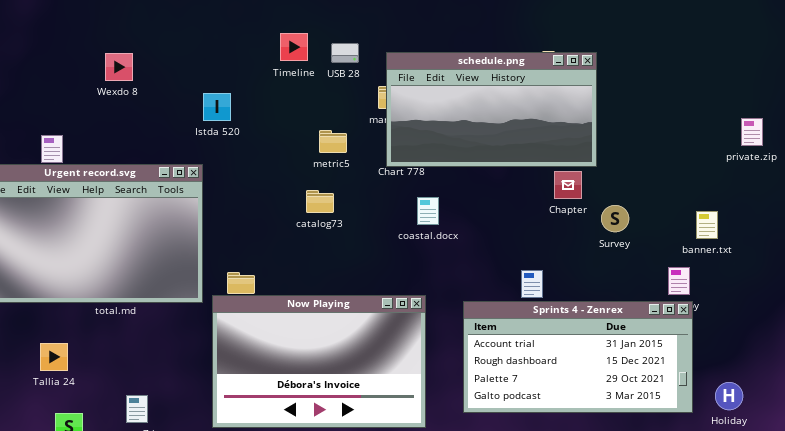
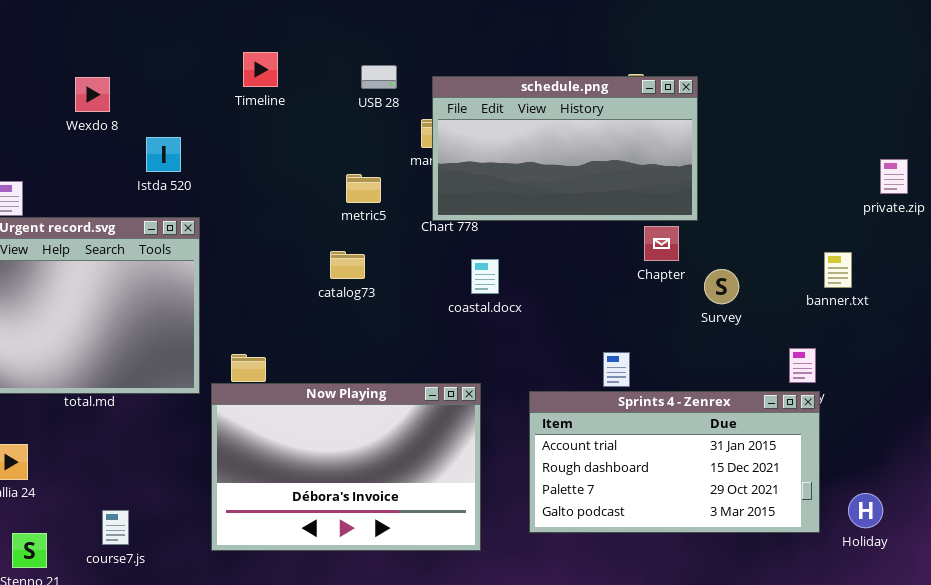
Timeline: [280,33,308,61] -> [243,52,278,87], moved
Istda 520: [203,93,231,121] -> [146,137,181,172], moved
banner.txt: [696,211,718,239] -> [824,252,852,288], moved

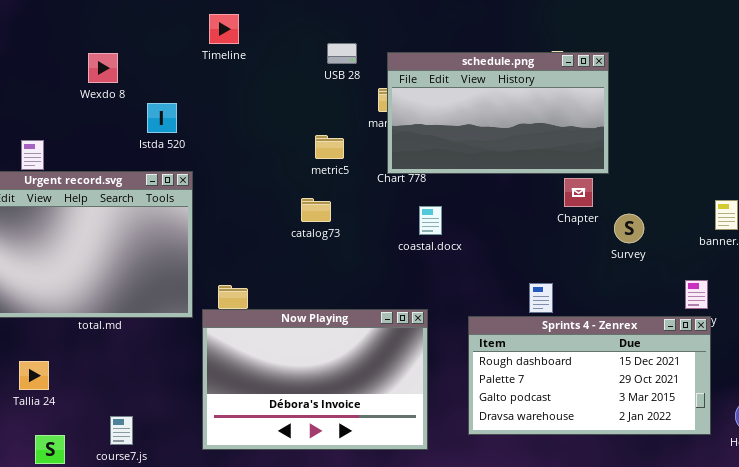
Timeline: [243,52,278,87] -> [209,14,239,44], moved
Sprints 4 - Zenrex: [529,391,820,533] -> [468,316,711,435], scrolled down 1 row

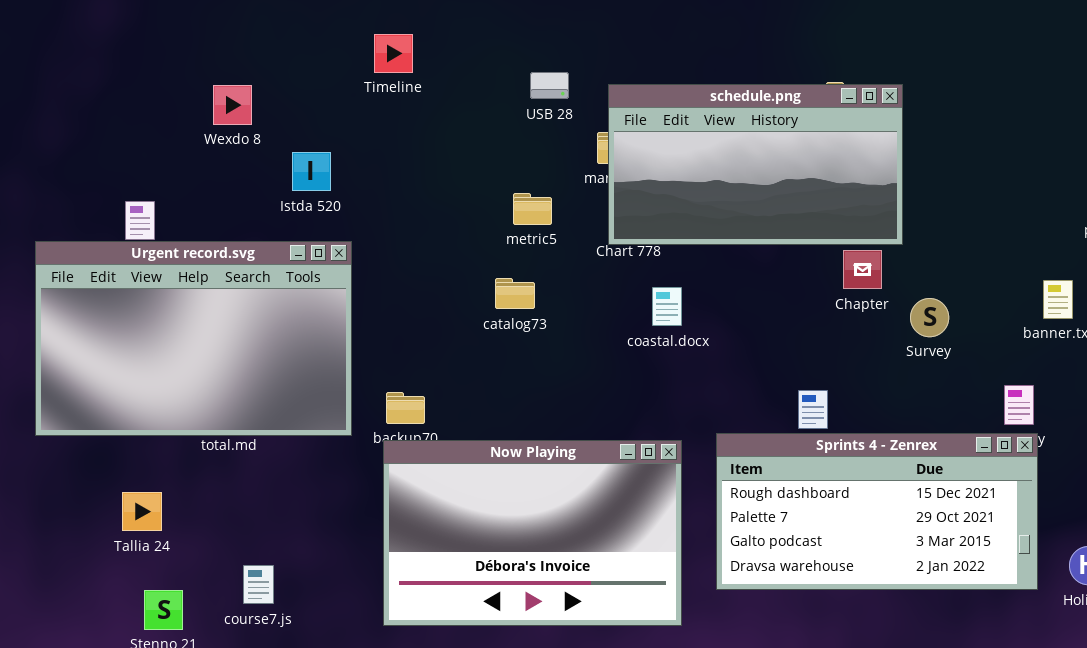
Now Playing: [202,309,428,450] -> [383,440,682,626], moved

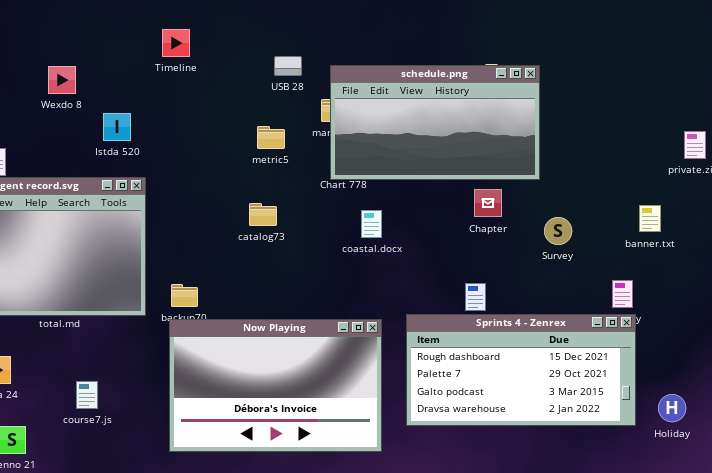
metric5: [513,193,552,225] -> [257,126,285,149], moved
Chapter: [843,250,882,289] -> [474,189,502,217], moved
course7.js: [243,565,274,604] -> [76,381,98,409], moved

